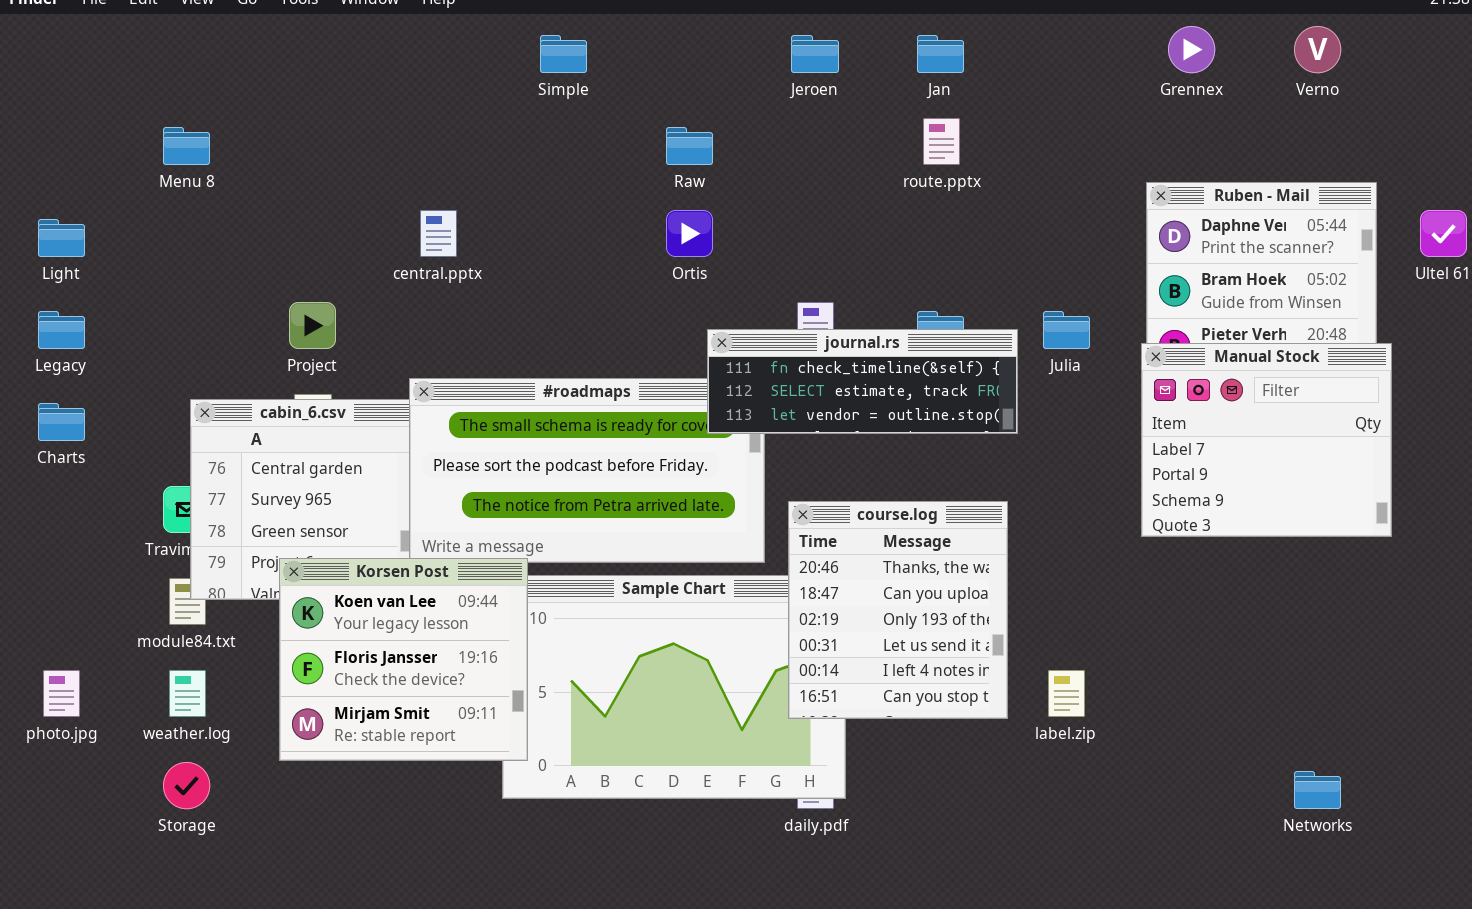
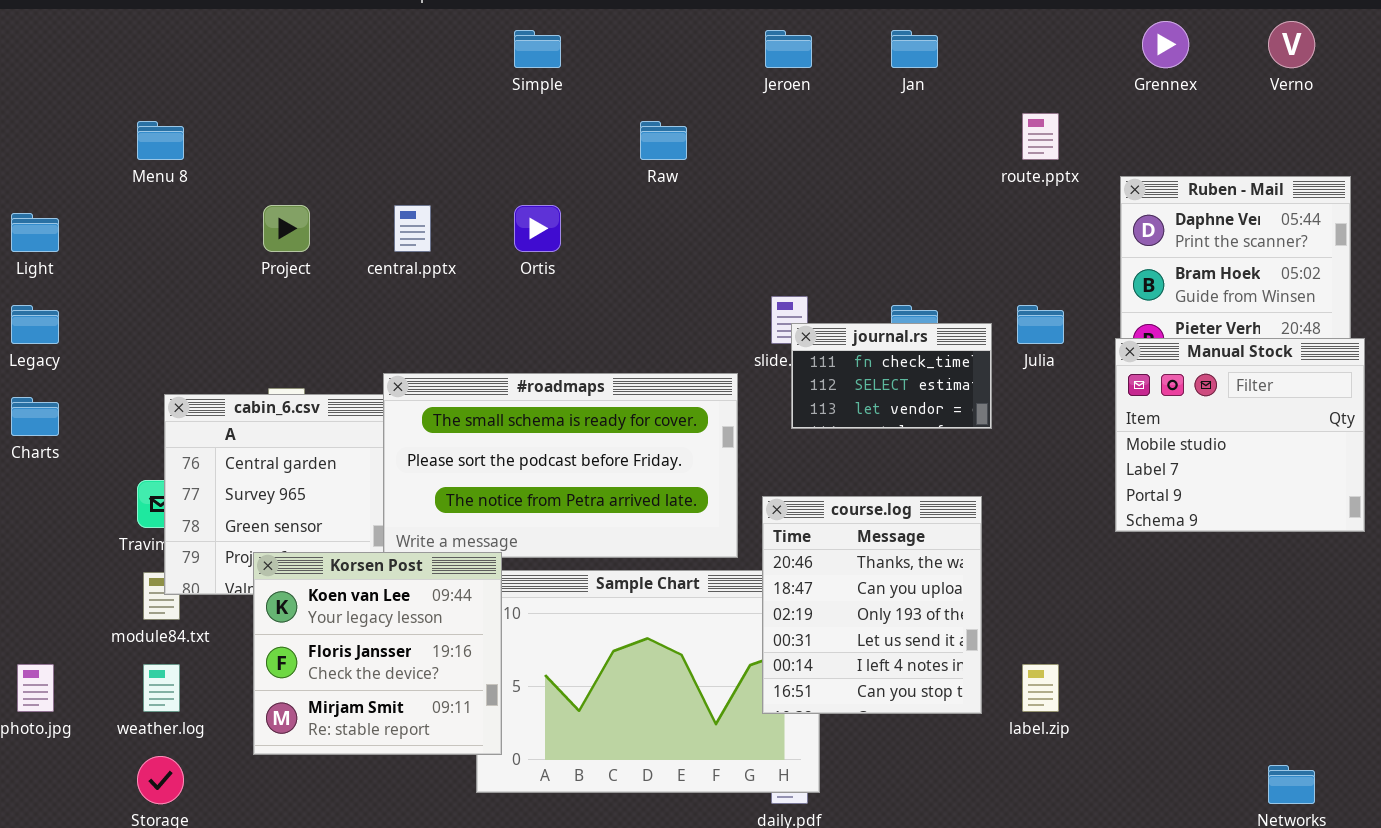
route.pptx: [923,118,960,165] -> [1022,113,1059,160], moved
Ortis: [666,210,713,257] -> [514,205,561,252], moved
Project: [289,302,336,349] -> [263,205,310,252], moved
journal.rs: [707,329,1018,434] -> [791,323,992,429], resized
Manual Stock: [1141,343,1392,537] -> [1115,338,1365,532], scrolled up 1 row

